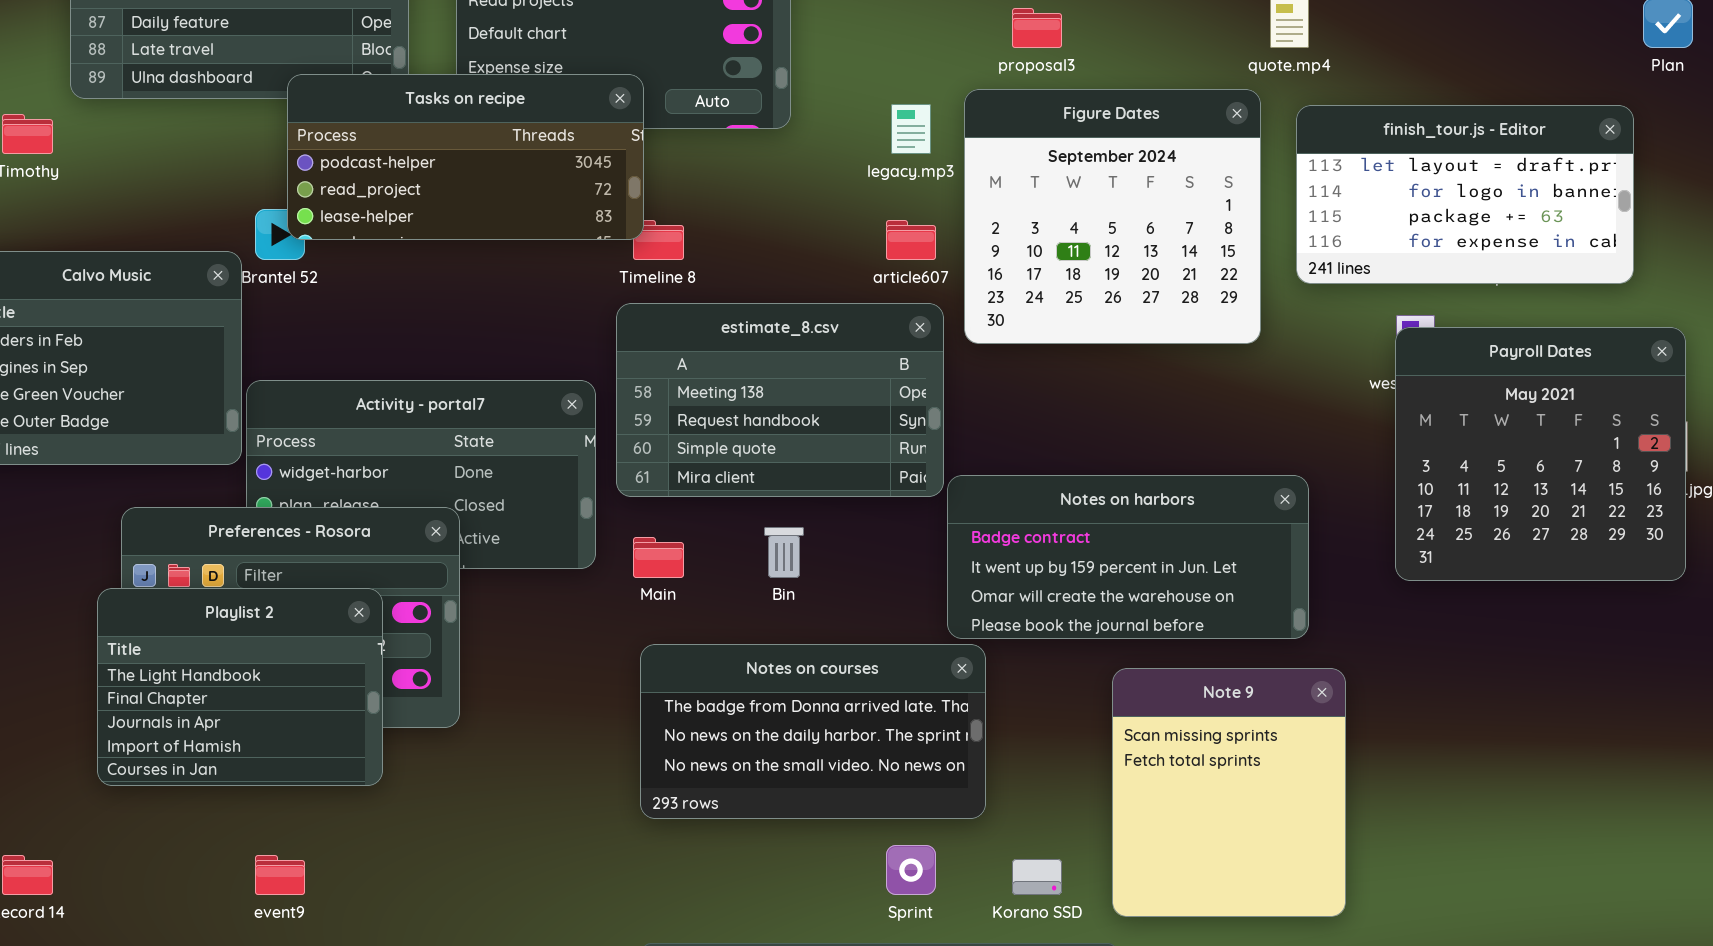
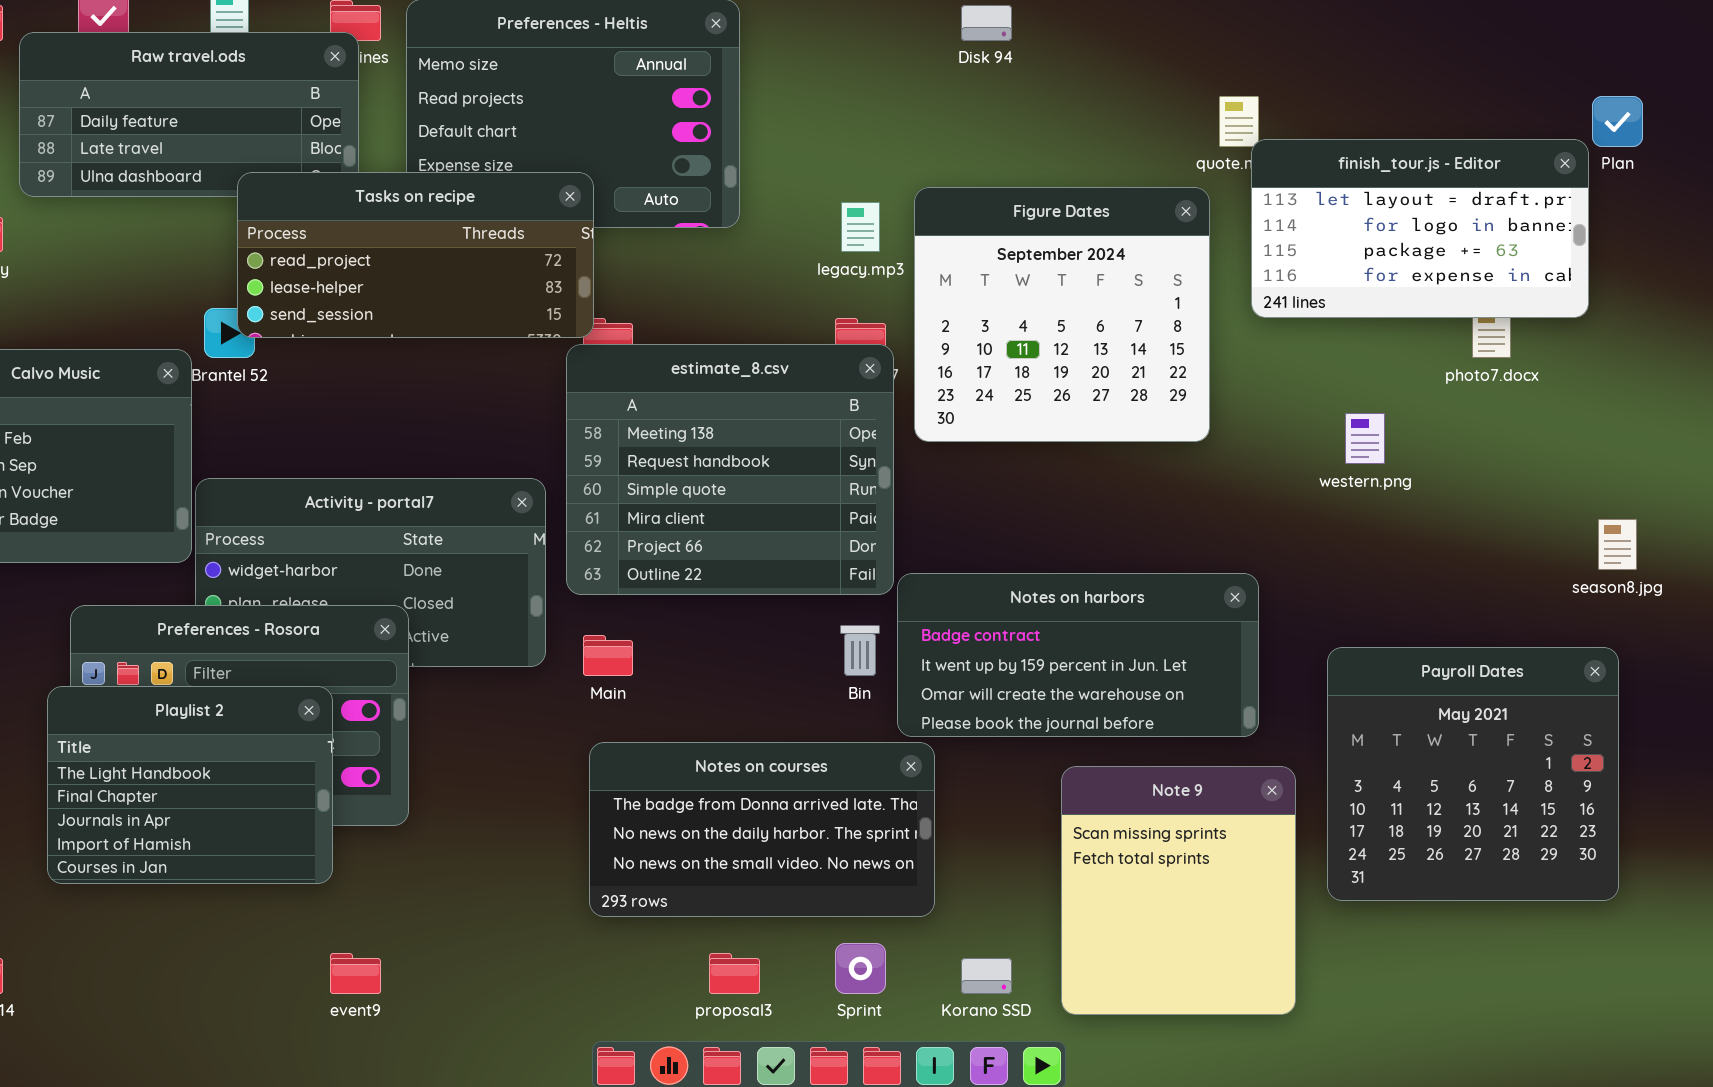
proposal3: [1012,8,1062,48] -> [709,953,760,994], moved
Tasks on recipe: [287,74,644,240] -> [237,172,594,338], scrolled down 1 row
finish_tour.js - Editor: [1296,105,1634,284] -> [1251,139,1589,318], moved
estimate_8.csv: [616,303,944,497] -> [566,344,894,595], resized
Payroll Dates: [1395,327,1686,581] -> [1327,647,1619,901], moved
Bin: [764,527,804,578] -> [840,625,880,676], moved
event9: [255,855,305,895] -> [330,953,381,994], moved

